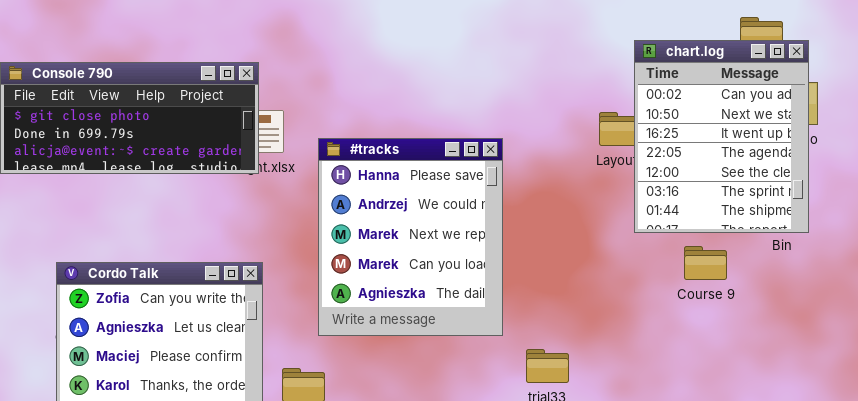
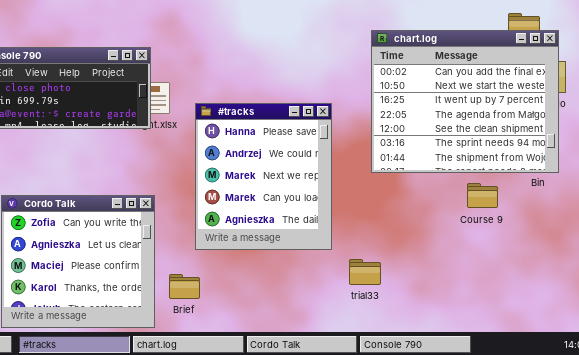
chart.log: [634,40,809,233] -> [371,30,559,173], resized

